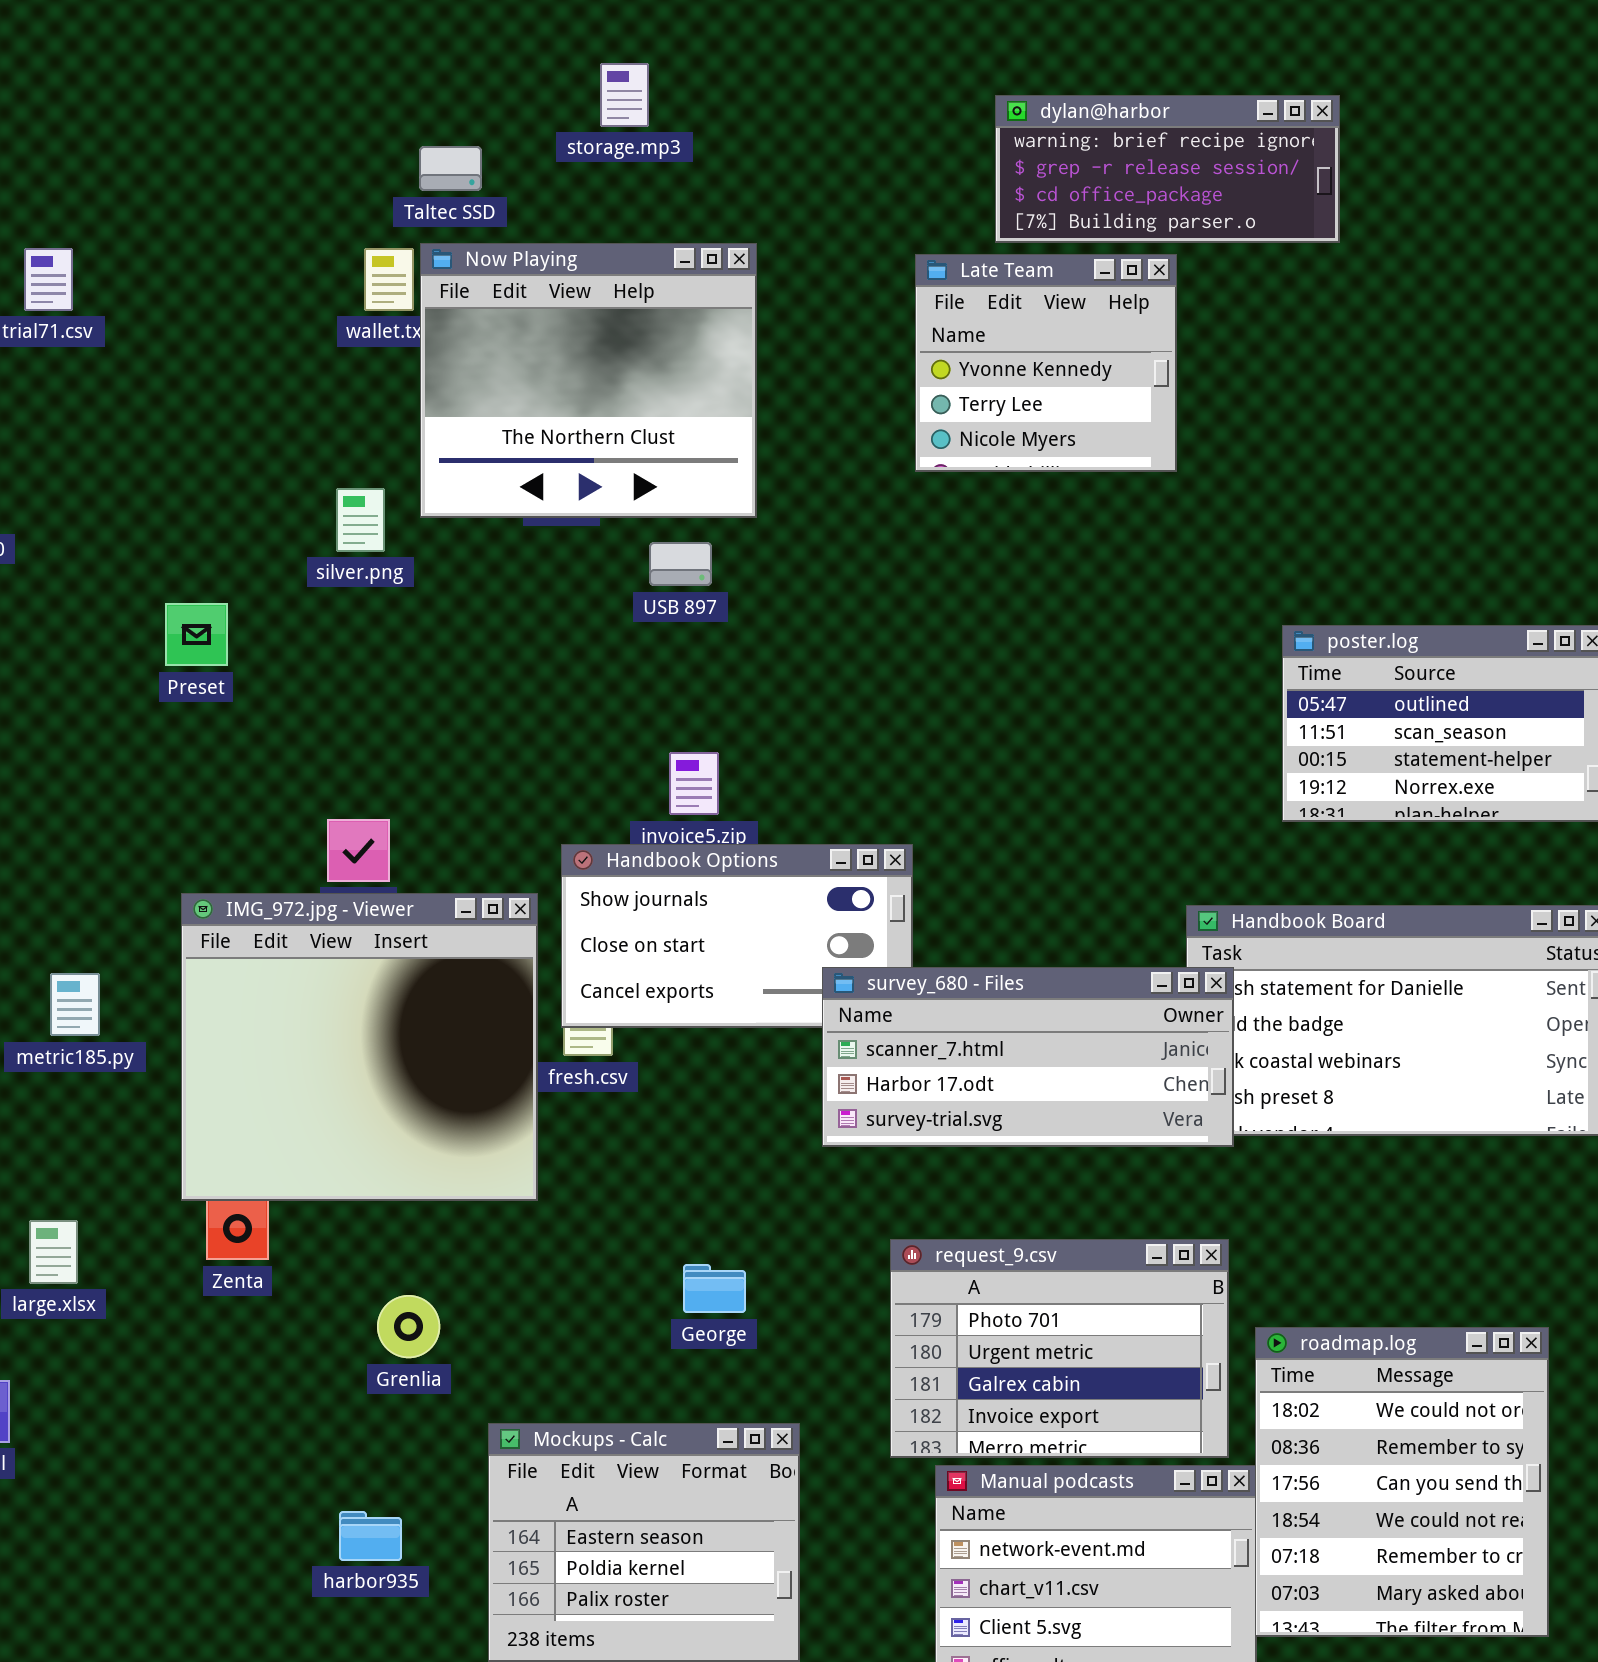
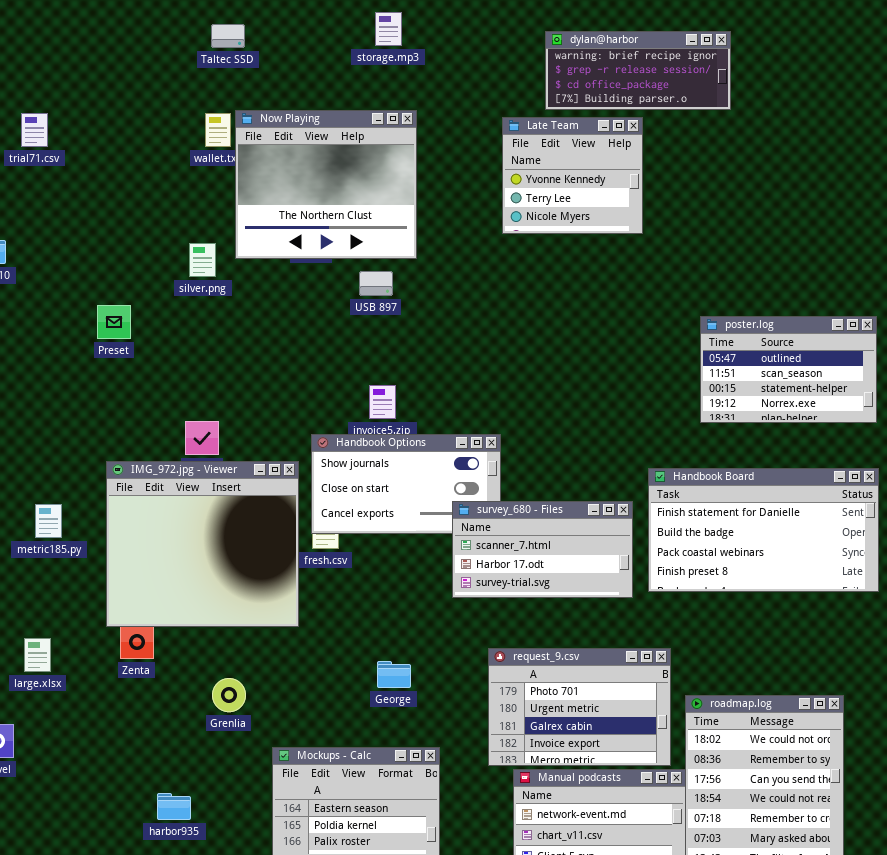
storage.mp3: [600,63,649,127] -> [375,12,402,46], moved
Taltec SSD: [419,146,482,191] -> [211,24,245,48], moved
survey_680 - Files: [822,967,1234,1147] -> [452,501,633,598], resized
harbor935: [339,1511,402,1561] -> [157,793,191,820], moved

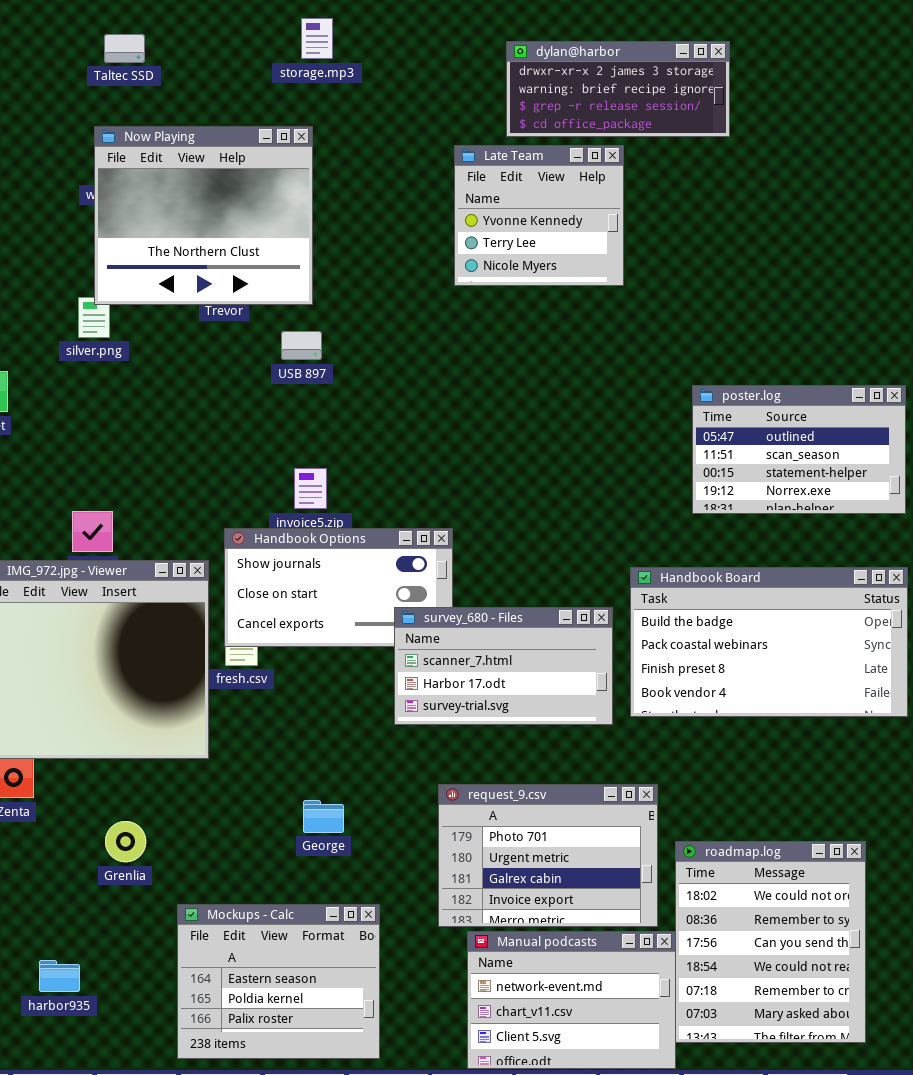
dylan@harbor: [545,31,731,110] -> [506,41,730,137], scrolled up 1 row
Now Playing: [235,110,417,259] -> [94,126,313,305], moved
Handbook Board: [648,468,879,592] -> [630,567,908,717], scrolled down 1 row

